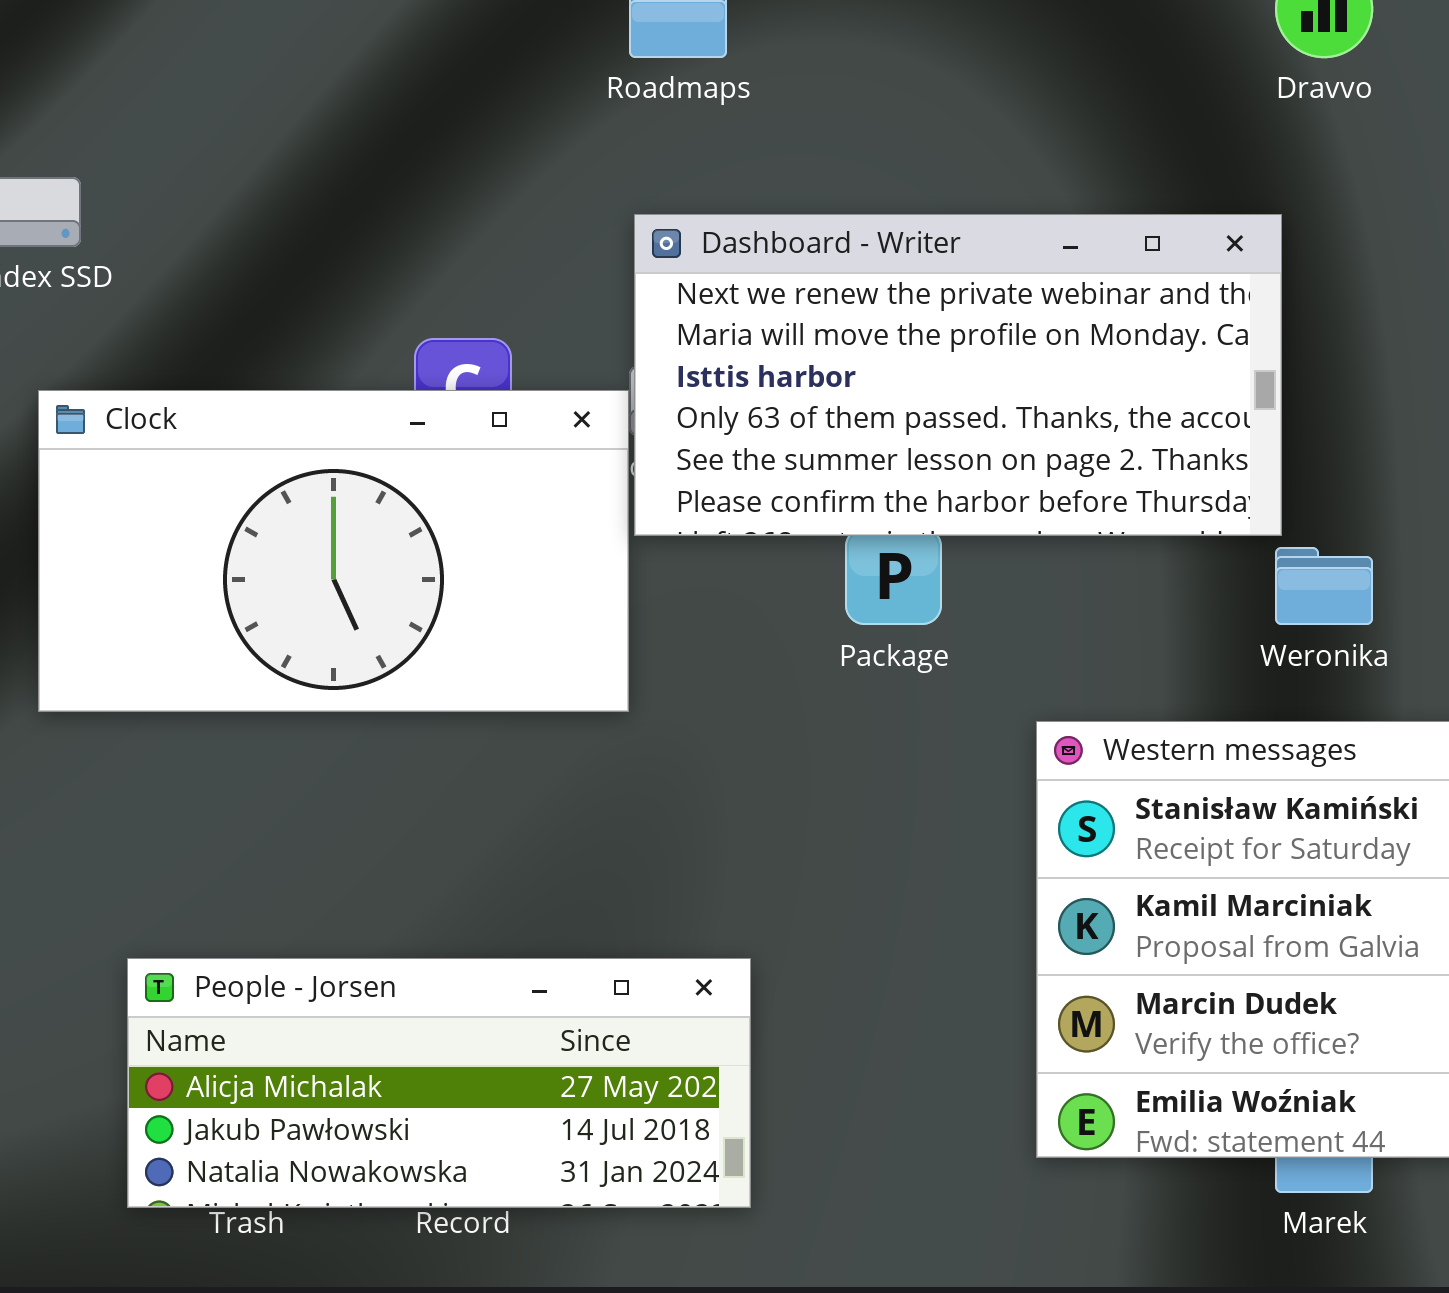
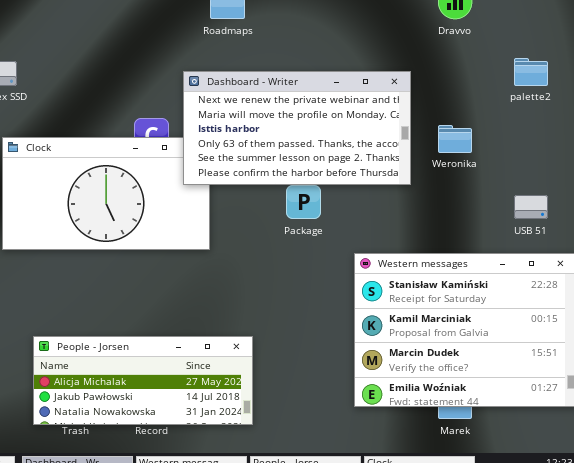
Dashboard - Writer: [634,214,1282,536] -> [183,71,411,185], moved
Weronika: [1275,547,1373,625] -> [438,125,472,153], moved

